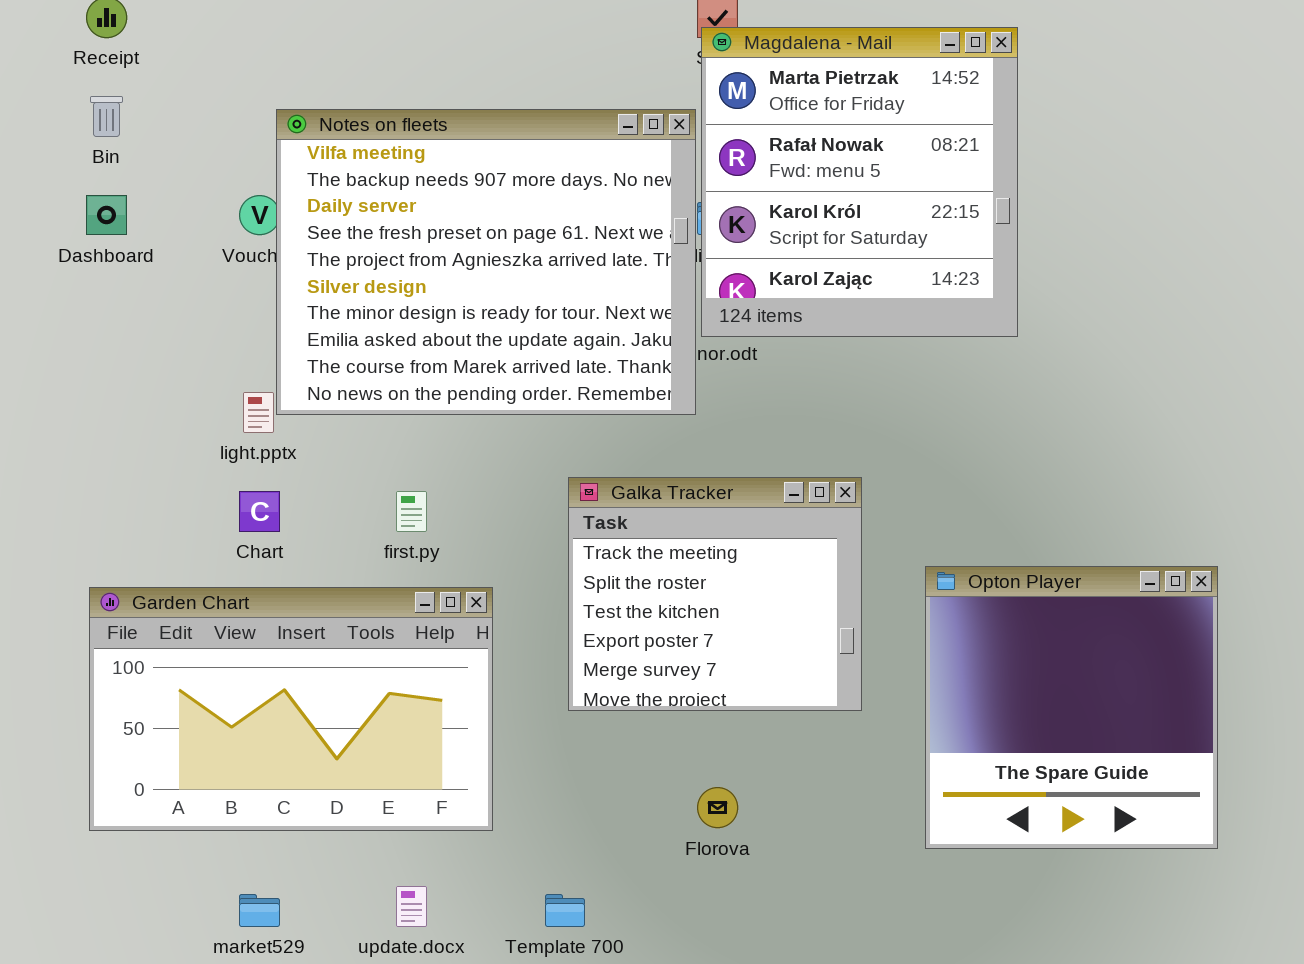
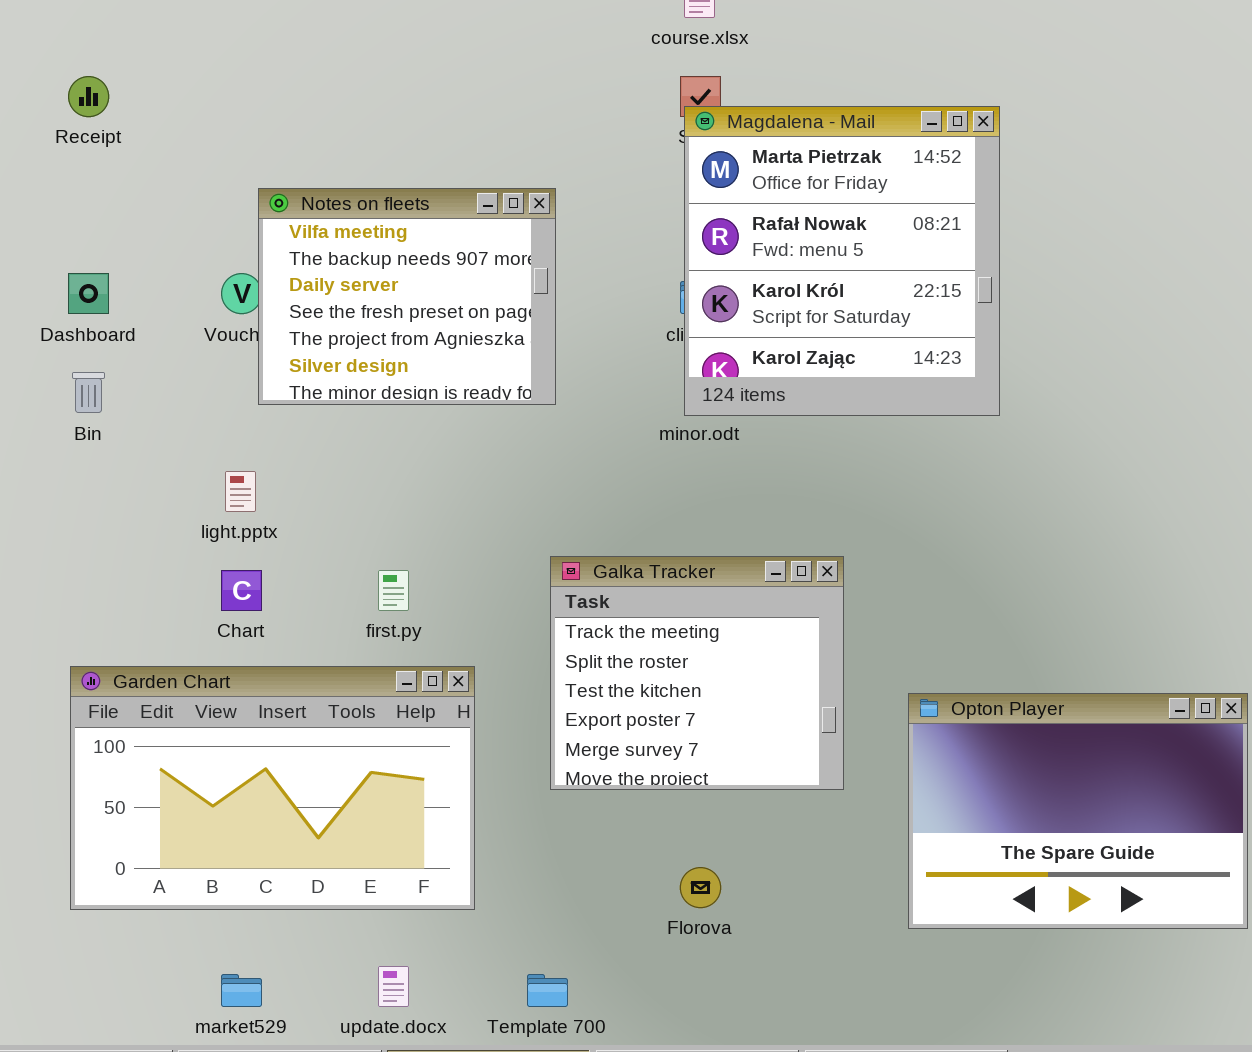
Bin: [90,96,123,137] -> [72,372,105,413], moved
Notes on fleets: [276,109,696,415] -> [258,188,556,405], resized
Opton Player: [925,566,1218,849] -> [908,693,1248,929], resized

